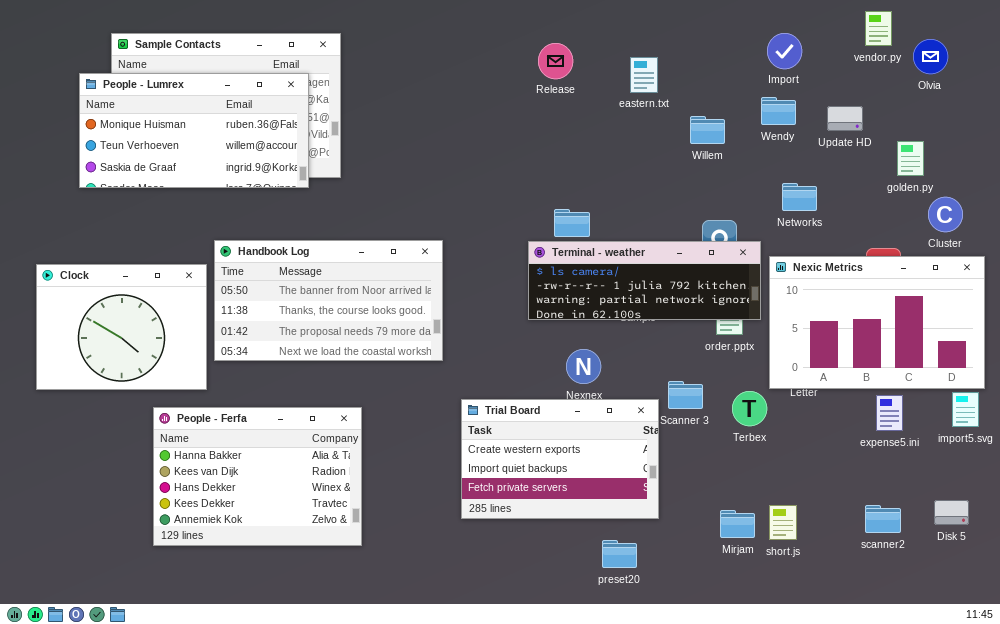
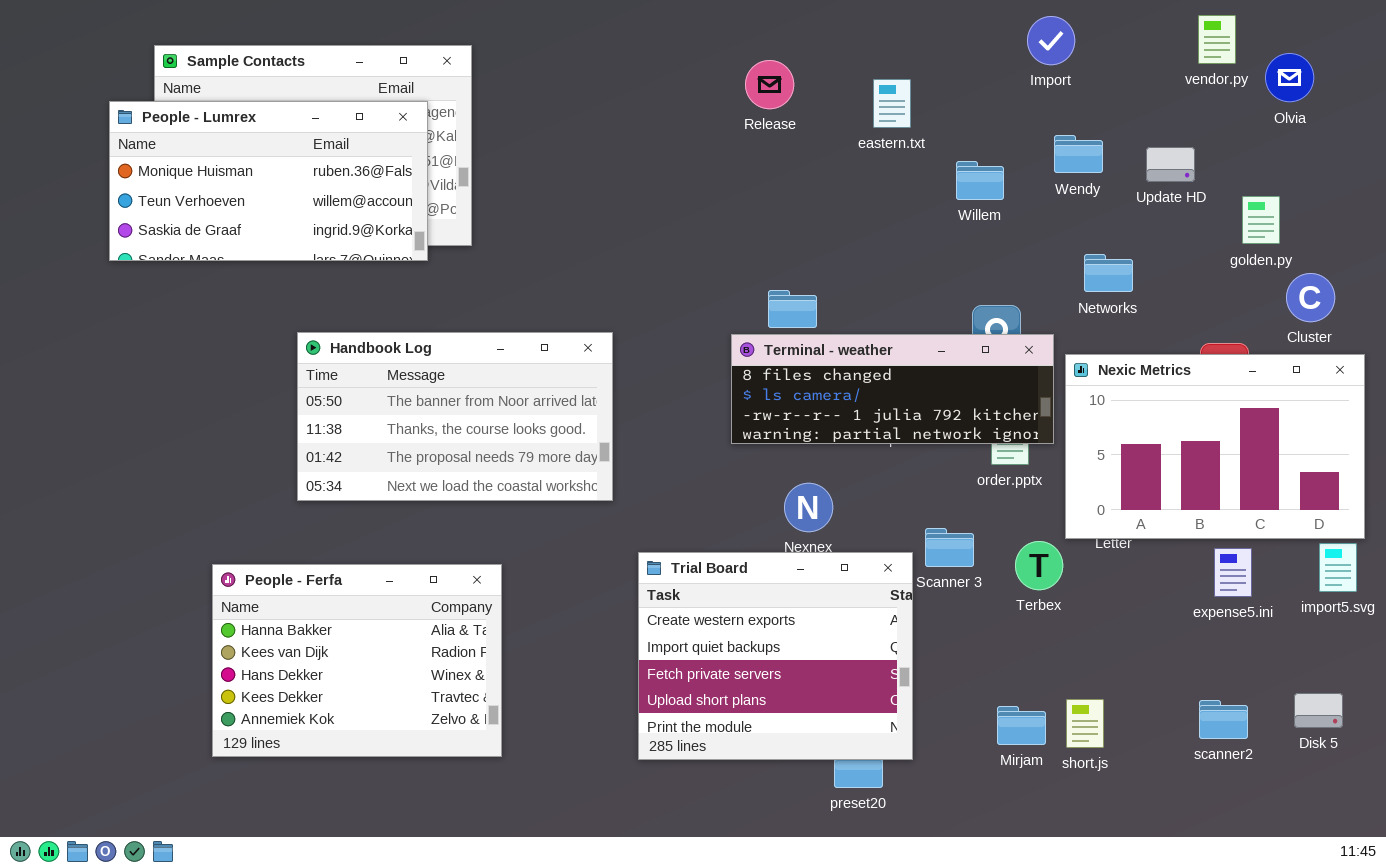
Import: [767,33,802,69] -> [1027,16,1075,65], moved
Terminal - weather: [528,241,761,320] -> [731,334,1054,444], scrolled up 1 row
Clock: [36,264,207,390] -> none, closed
Trial Board: [461,399,659,519] -> [638,552,913,760], resized

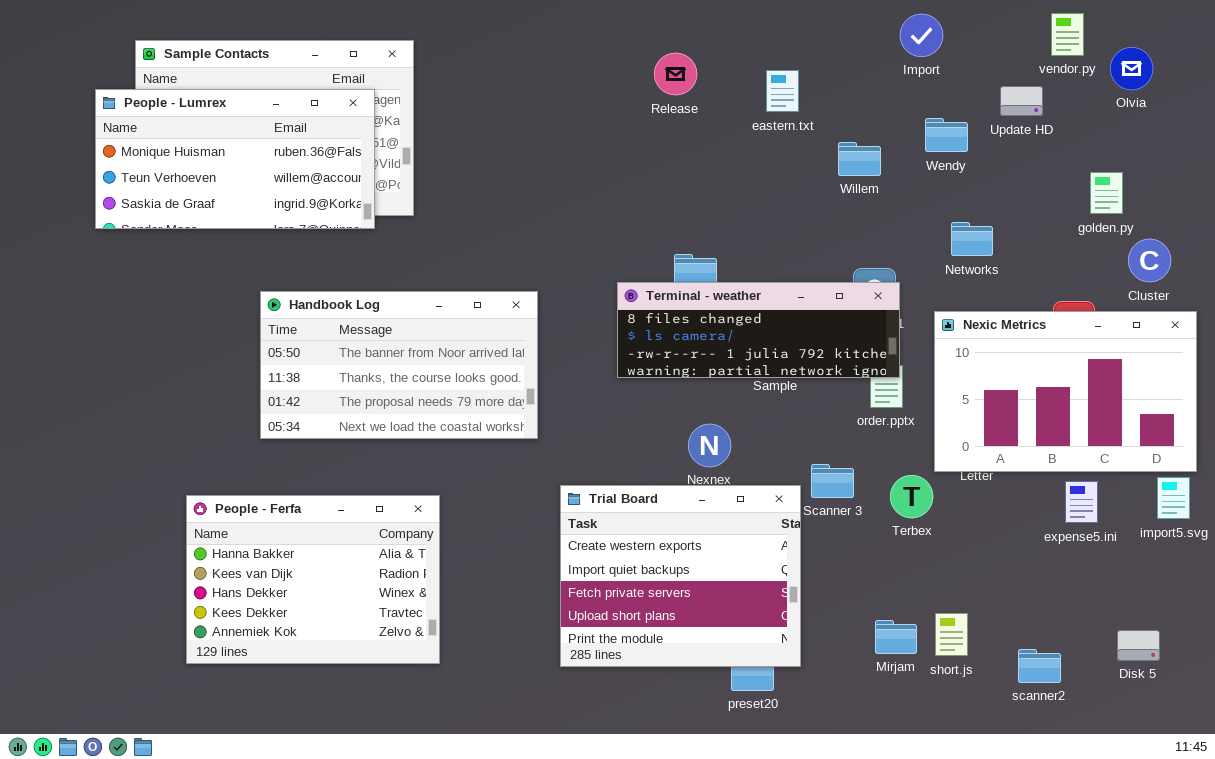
Update HD: [1146,147,1195,182] -> [1000,86,1043,116], moved
Terminal - weather: [731,334,1054,444] -> [617,282,900,378], moved
Disk 5: [1294,693,1343,728] -> [1117,630,1160,661], moved
scanner2: [1199,700,1248,739] -> [1018,649,1061,683], moved

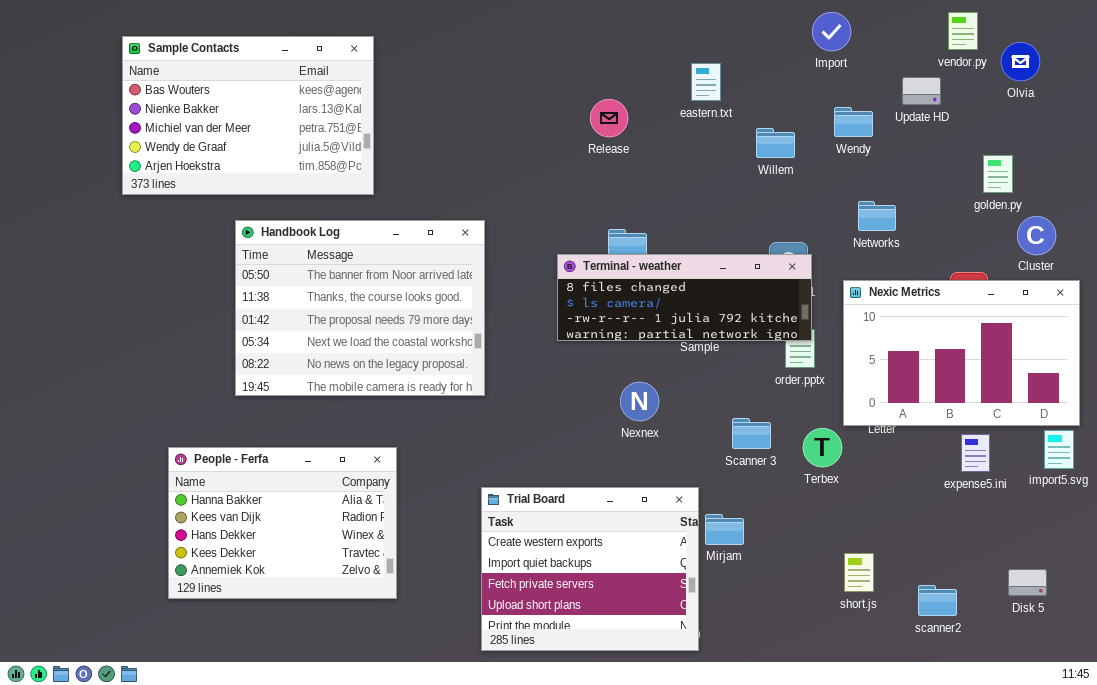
Release: [654,53,697,95] -> [590,99,628,137], moved
People - Lumrex: [95,89,375,229] -> none, closed
Handbook Log: [260,291,538,439] -> [235,220,485,396], resized
Trial Board: [560,485,801,667] -> [481,487,699,651], moved
Mirjam: [875,620,917,654] -> [705,514,744,545], moved

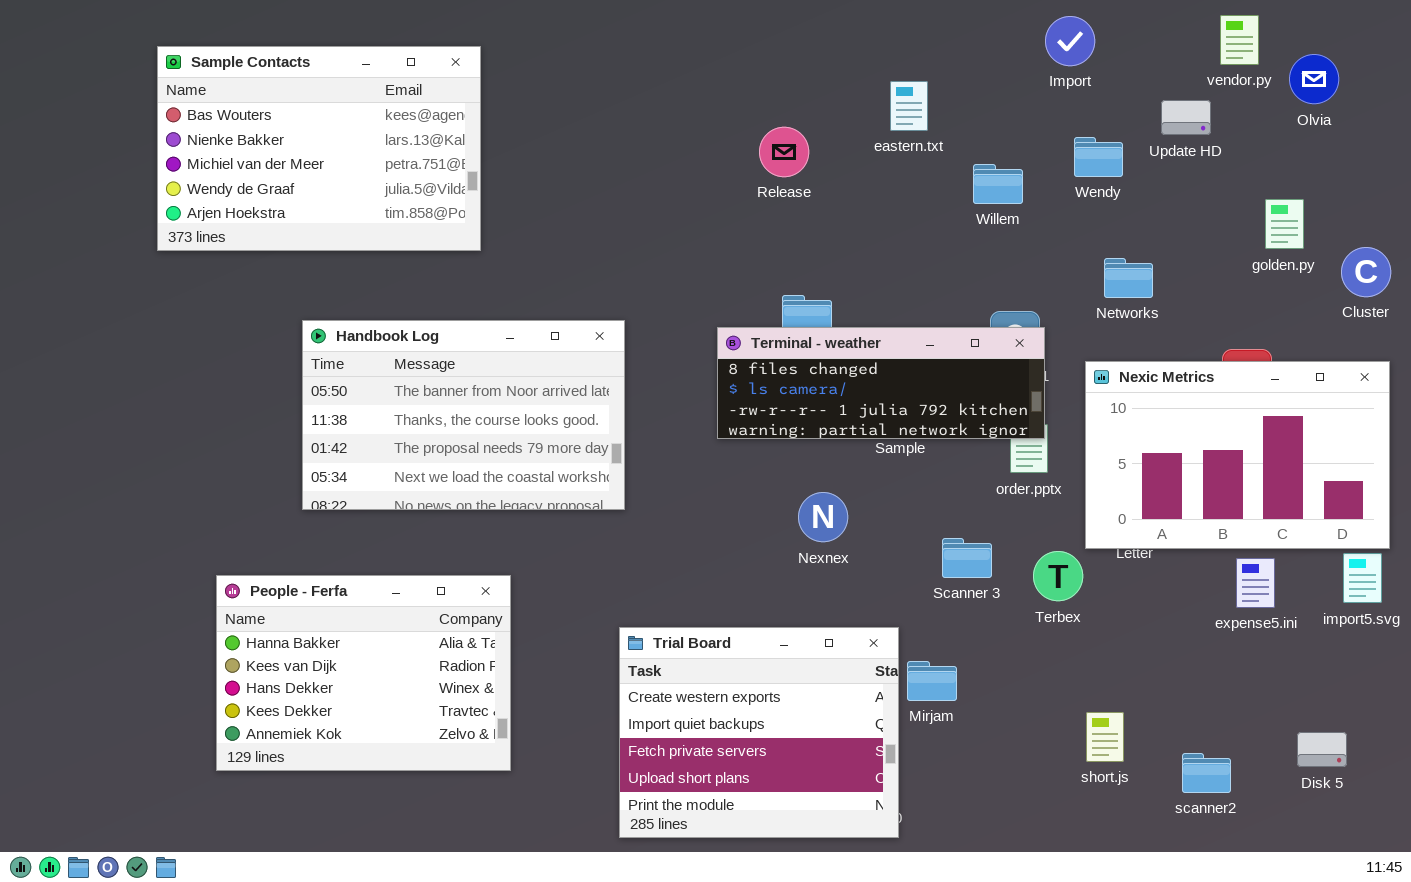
Cluster: [1017,216,1056,255] -> [1341,247,1391,297], moved
Handbook Log: [235,220,485,396] -> [302,320,625,510], resized

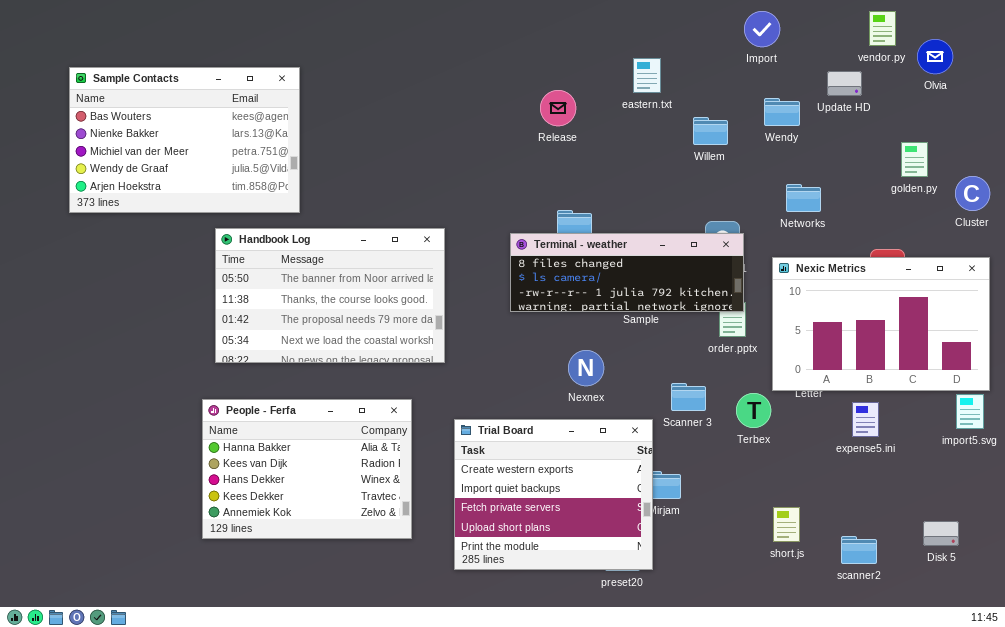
Sample Contacts: [157,46,481,251] -> [69,67,300,213], moved
expense5.ini: [1236,558,1275,608] -> [852,402,879,437], moved
People - Ferfa: [216,575,511,771] -> [202,399,412,539], moved
Trial Board: [619,627,899,838] -> [454,419,653,570], moved

